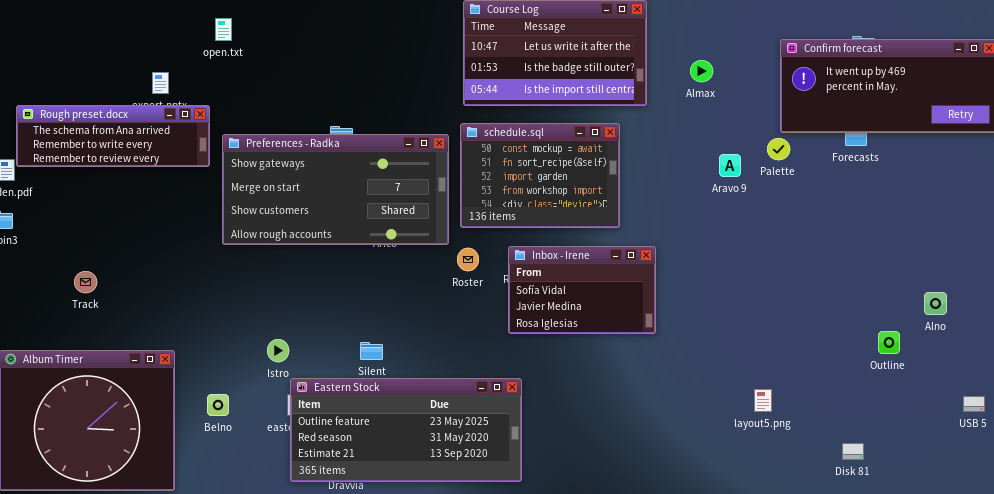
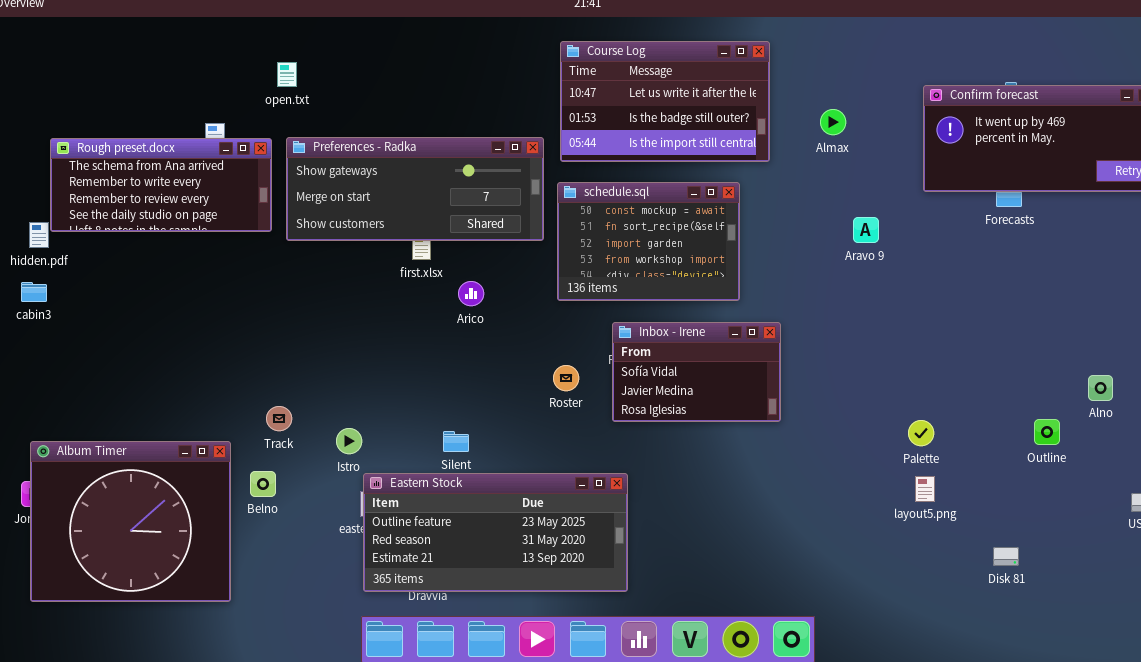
Rough preset.docx: [16,105,210,167] -> [50,138,272,232], resized
Preferences - Radka: [222,134,449,245] -> [286,137,544,241], moved, resized
Palette: [767,138,790,160] -> [908,420,934,446], moved
Roster: [457,248,479,271] -> [553,365,579,391], moved
Track: [74,271,97,293] -> [266,406,292,431], moved
layout5.png: [754,389,772,412] -> [915,476,935,502], moved
Belno: [207,394,229,416] -> [250,471,276,497], moved

